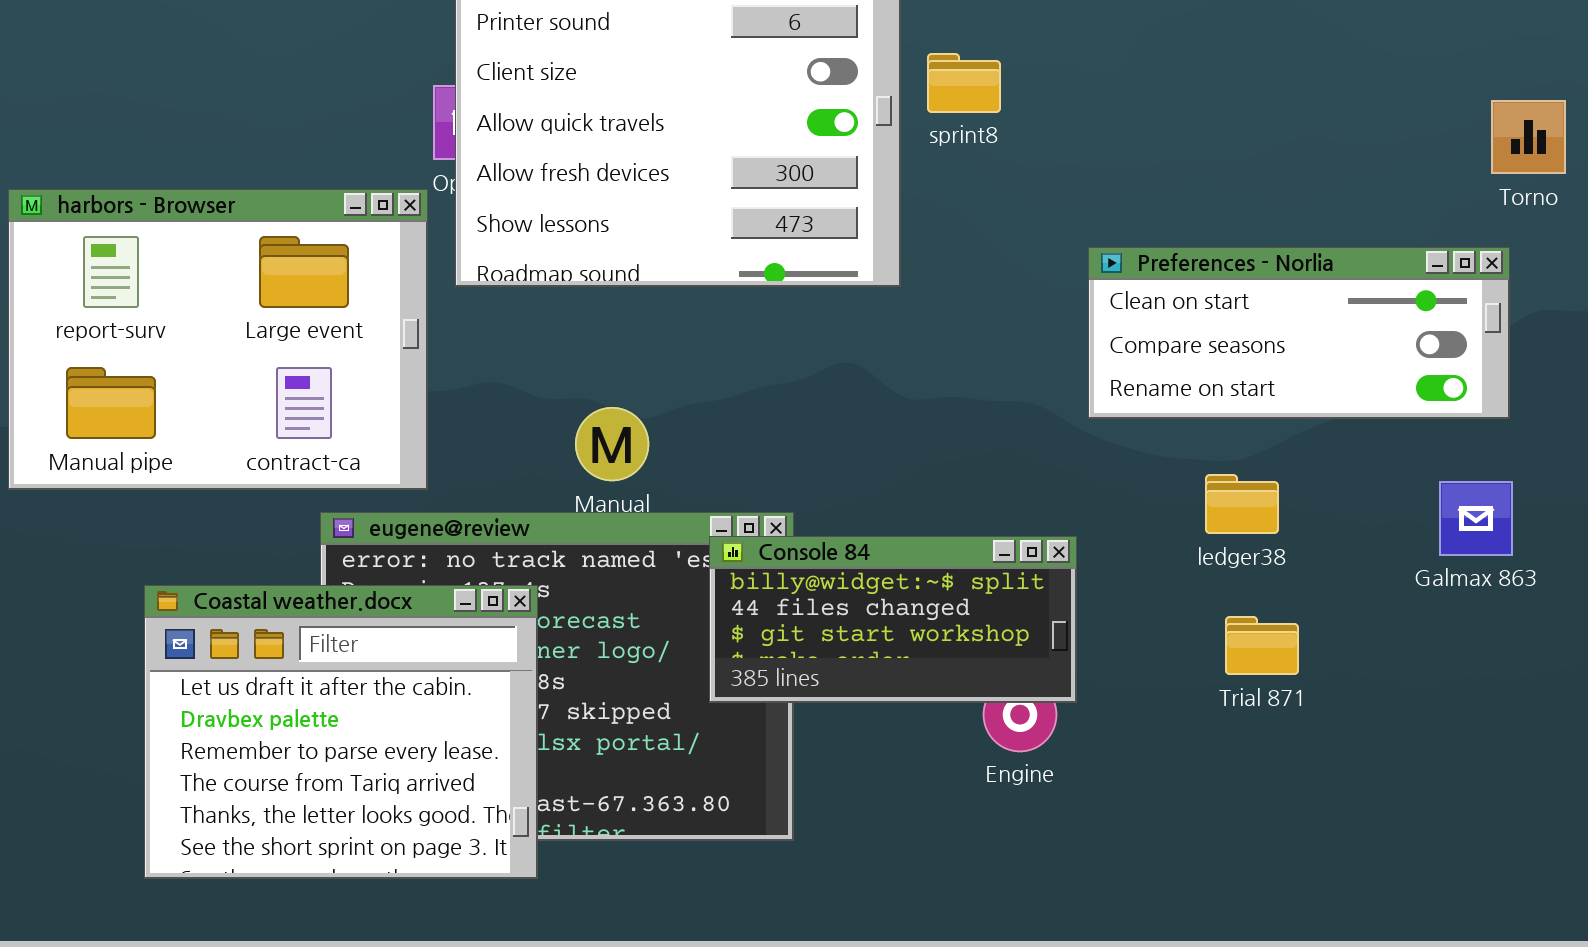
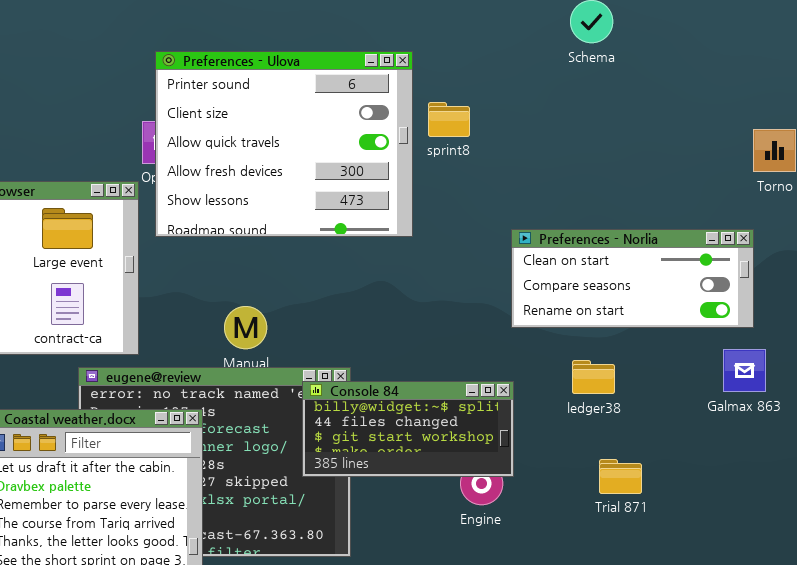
Preferences - Norlia: [1088,247,1510,419] -> [511,229,754,328], moved
ledger38: [1205,474,1279,534] -> [572,360,615,394], moved
Trial 871: [1225,616,1299,675] -> [599,459,642,494], moved

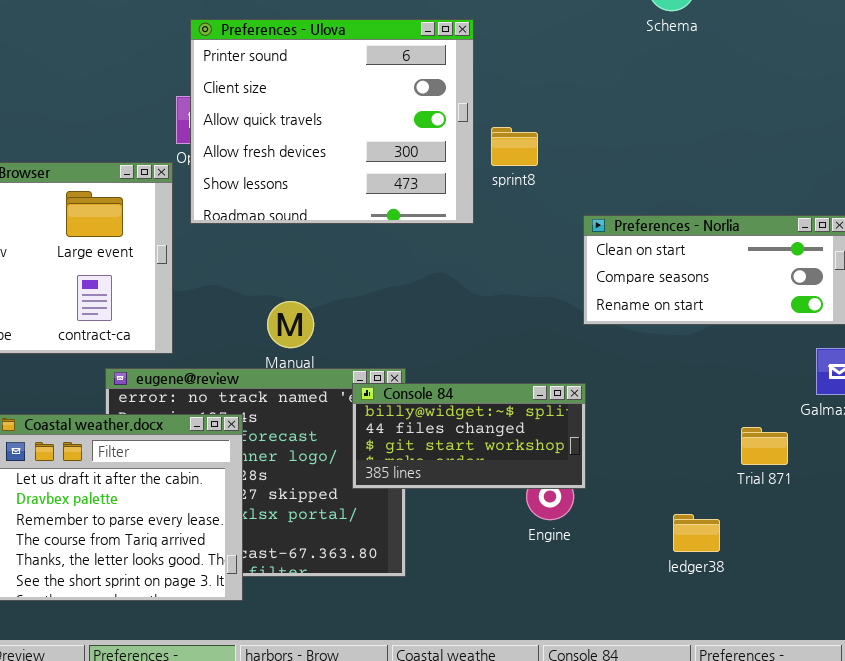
sprint8: [428,102,470,137] -> [491,127,538,166], moved
ledger38: [572,360,615,394] -> [673,514,720,552], moved
Trial 871: [599,459,642,494] -> [741,427,788,465], moved

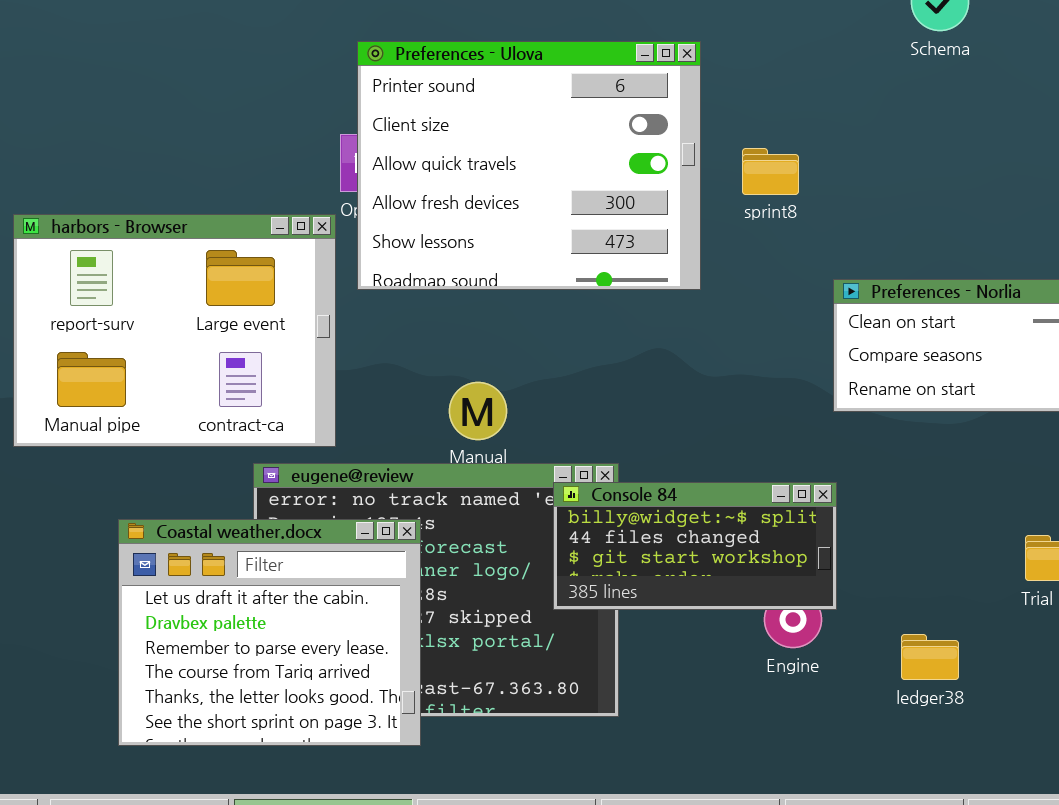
sprint8: [491,127,538,166] -> [742,148,799,195], moved
ledger38: [673,514,720,552] -> [901,634,959,680], moved

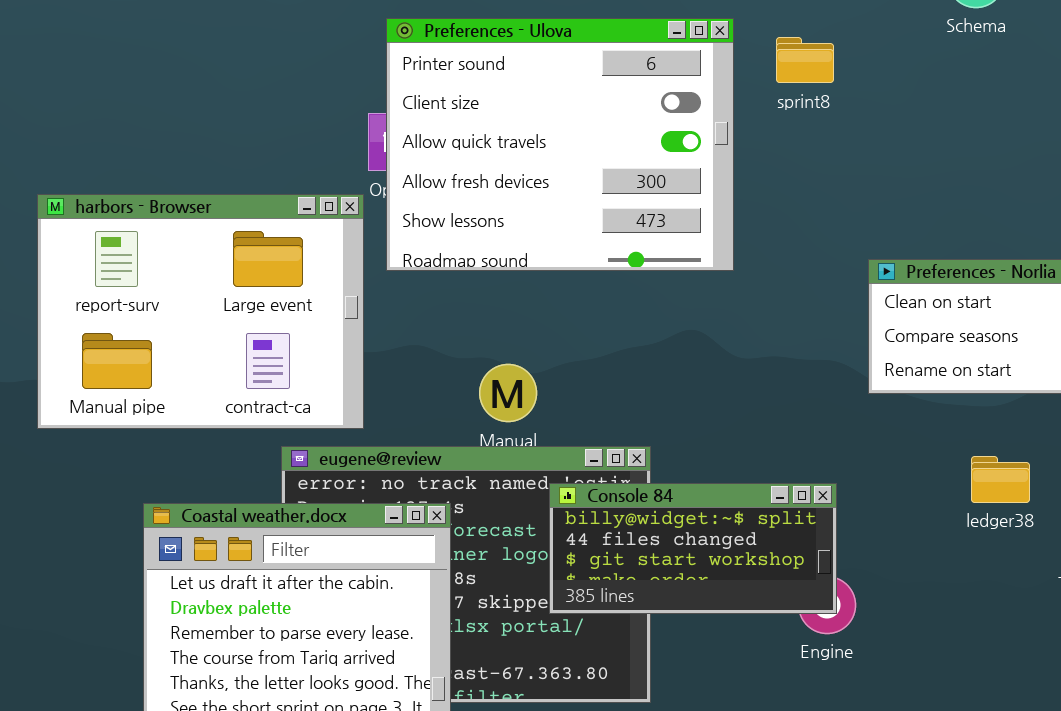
sprint8: [742,148,799,195] -> [776,37,834,83], moved
Console 84: [553,482,837,610] -> [549,483,837,614], moved
ledger38: [901,634,959,680] -> [971,456,1030,503], moved

